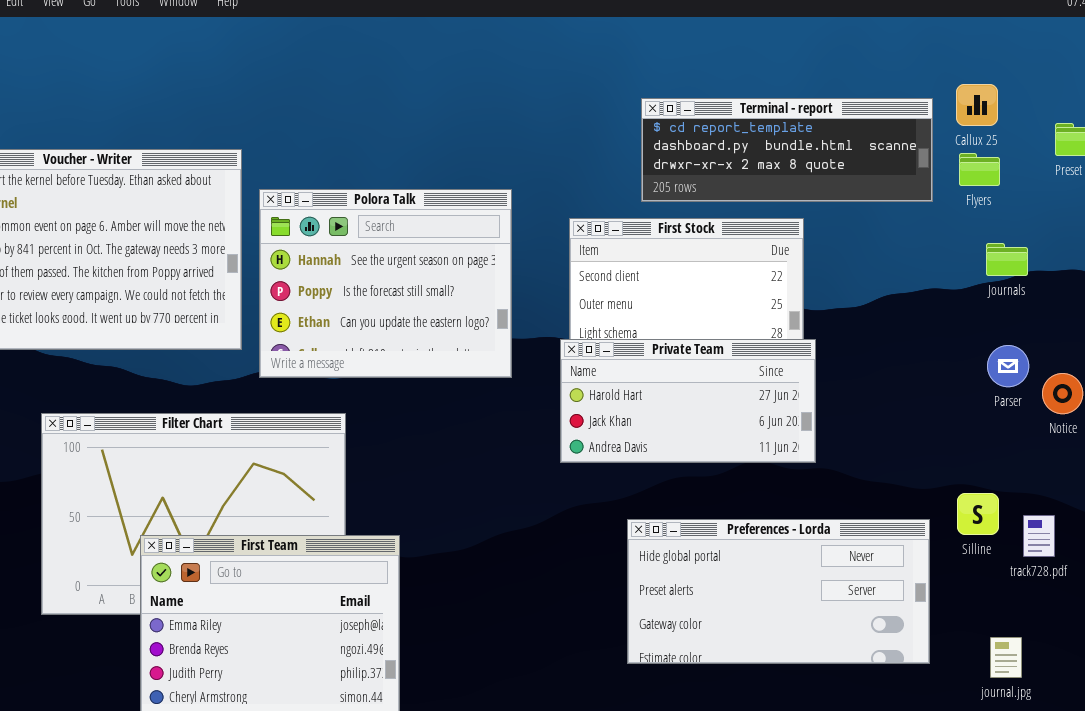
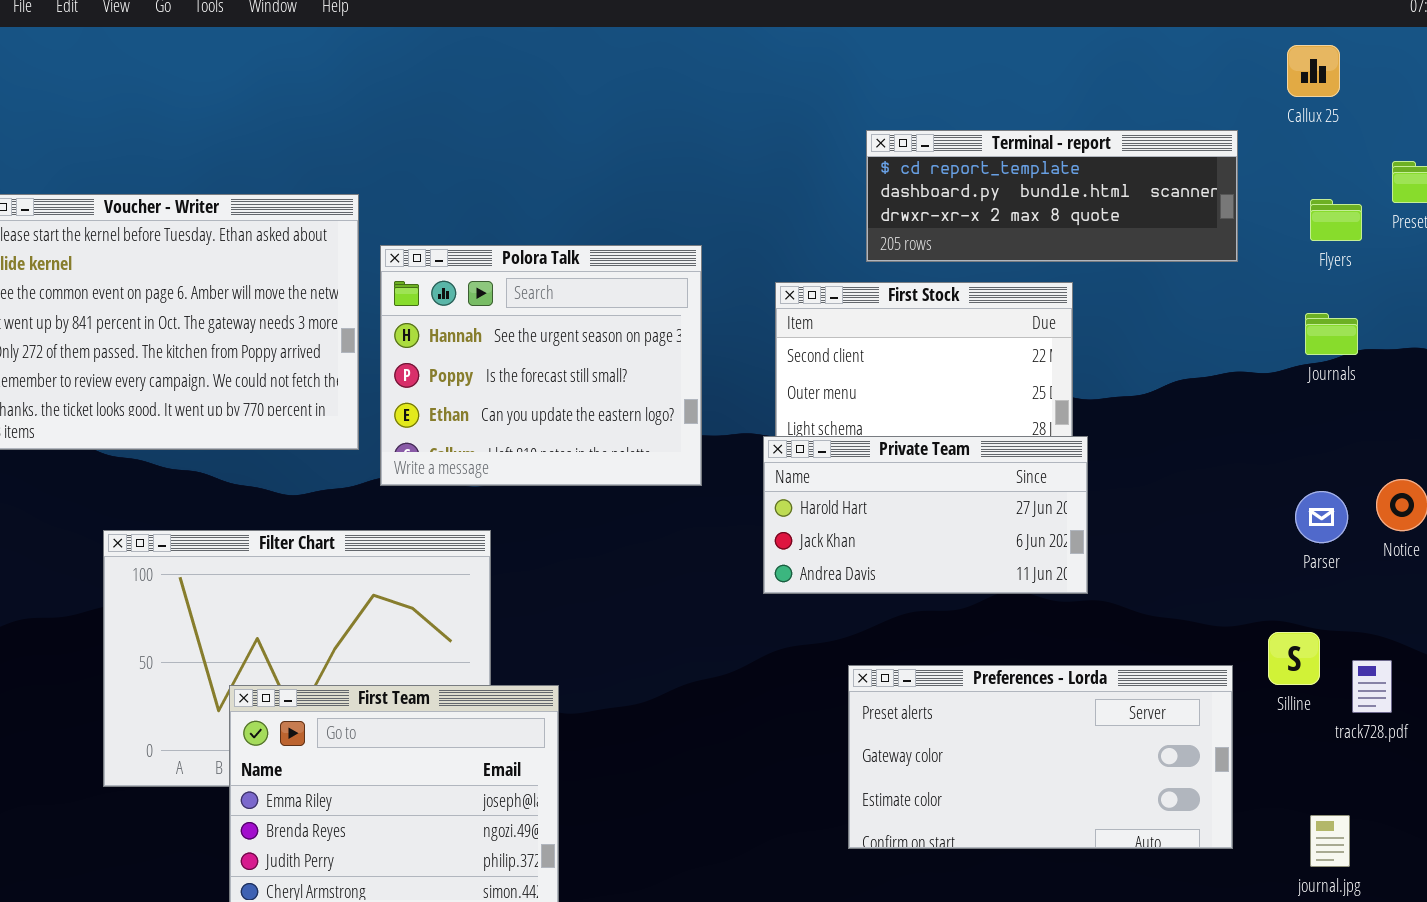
Callux 25: [956,84,998,126] -> [1287,45,1340,97], moved
Flyers: [959,153,1000,186] -> [1310,199,1362,241], moved
Parser: [987,345,1029,387] -> [1295,491,1348,543], moved
Preferences - Lorda: [627,519,930,664] -> [848,665,1233,849], scrolled down 1 row

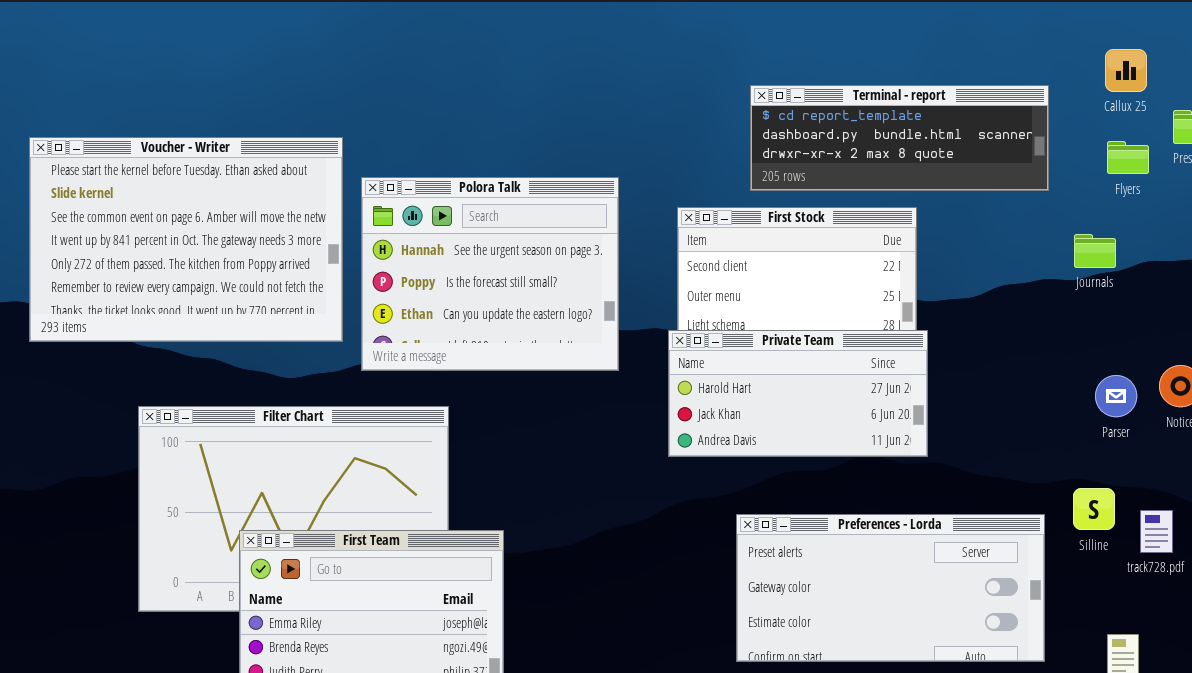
Callux 25: [1287,45,1340,97] -> [1105,49,1147,92], moved
Journals: [1305,313,1358,355] -> [1074,234,1116,268], moved

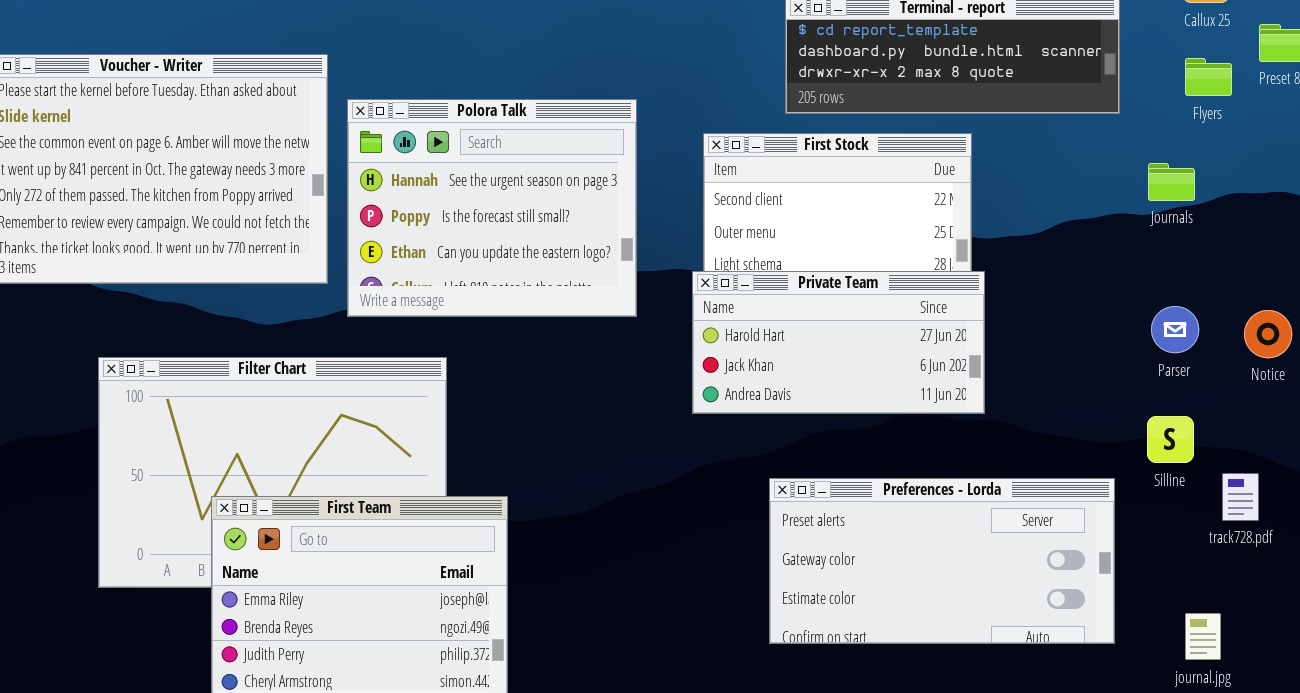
Parser: [1095,375,1137,417] -> [1151,306,1199,353], moved
Silline: [1073,488,1115,530] -> [1147,416,1194,463], moved

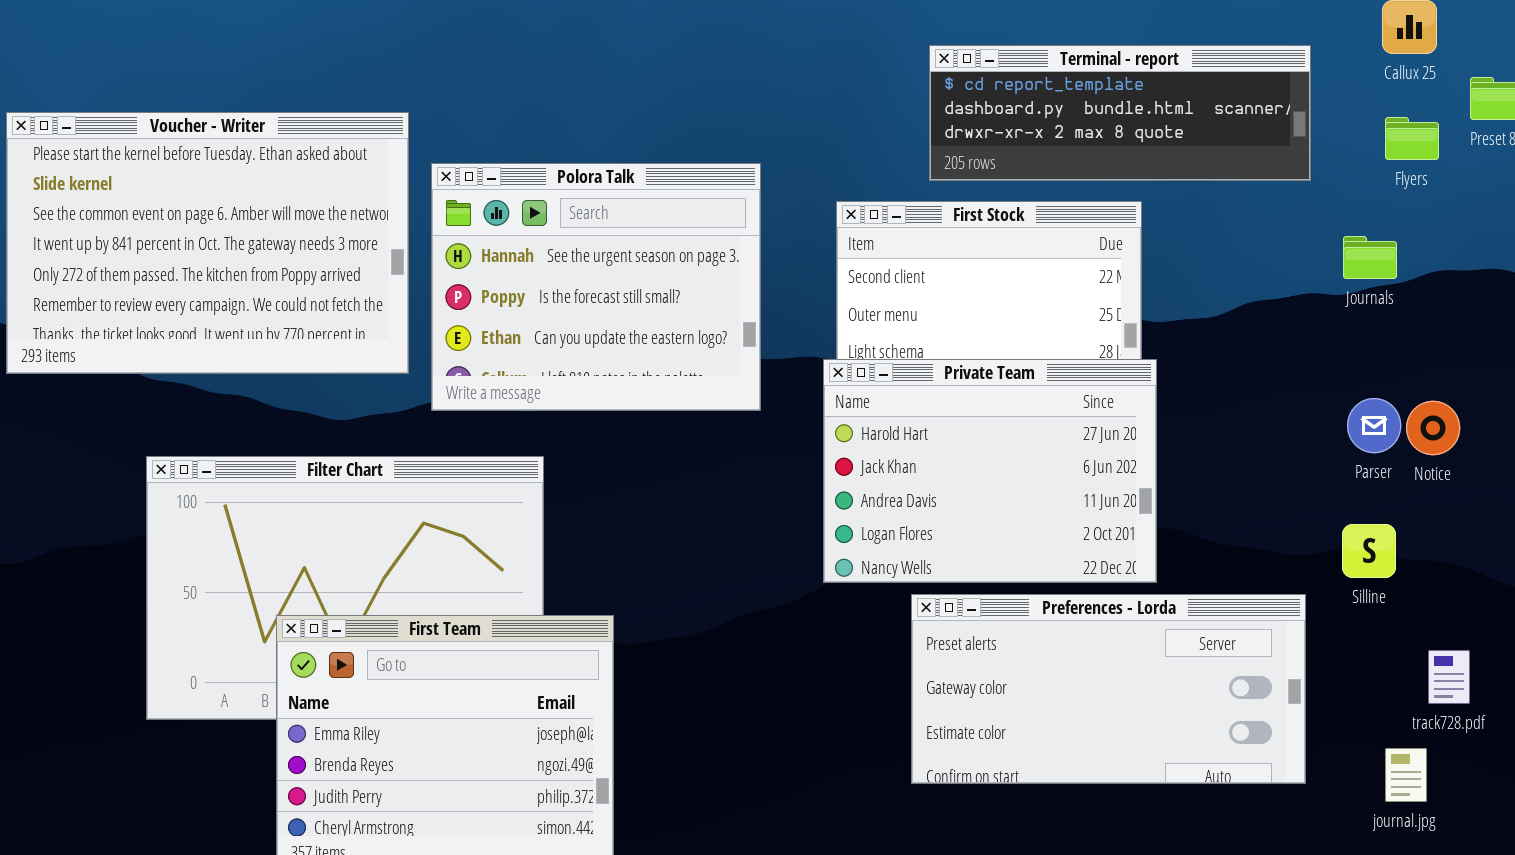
Private Team: [692,271,985,414] -> [823,359,1157,583], resized
Notice: [1244,310,1292,358] -> [1406,401,1460,455], moved
track728.pdf: [1222,473,1259,521] -> [1428,650,1470,704], moved

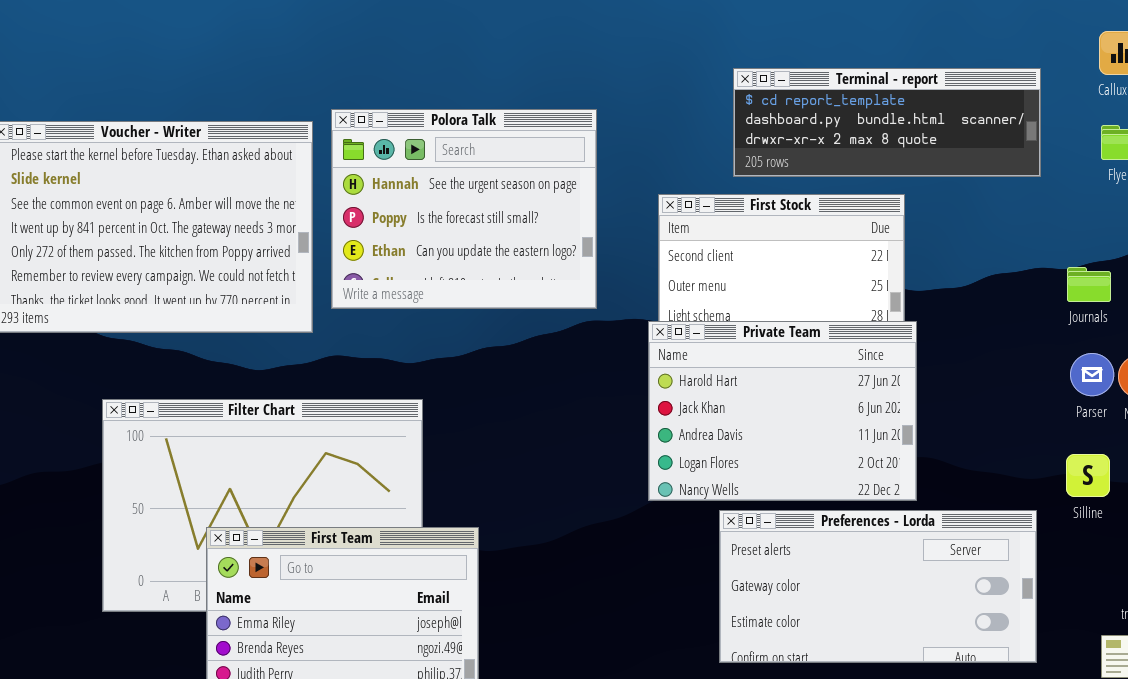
Polora Talk: [431,163,761,411] -> [331,109,597,309], moved
Journals: [1343,236,1397,279] -> [1067,267,1111,302], moved

